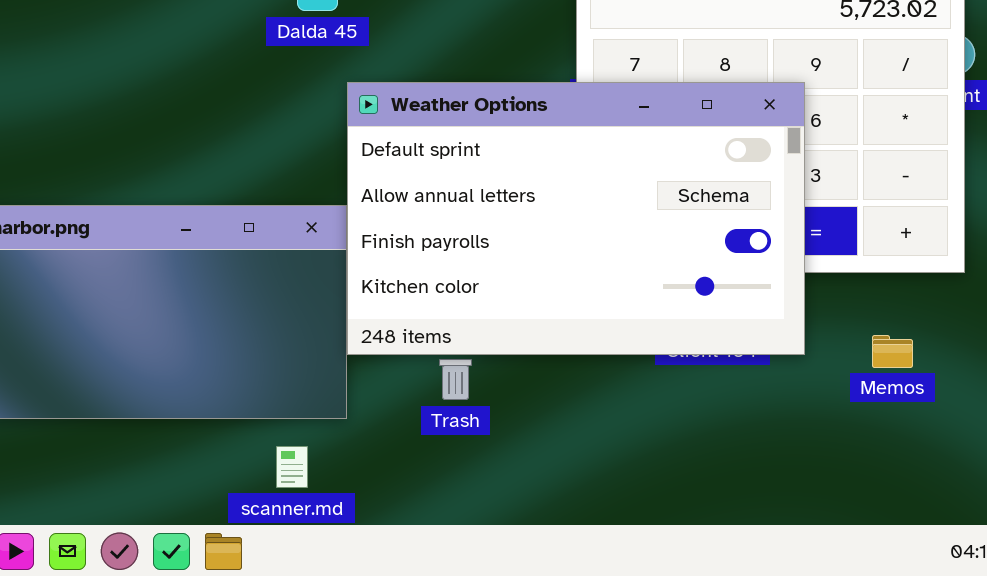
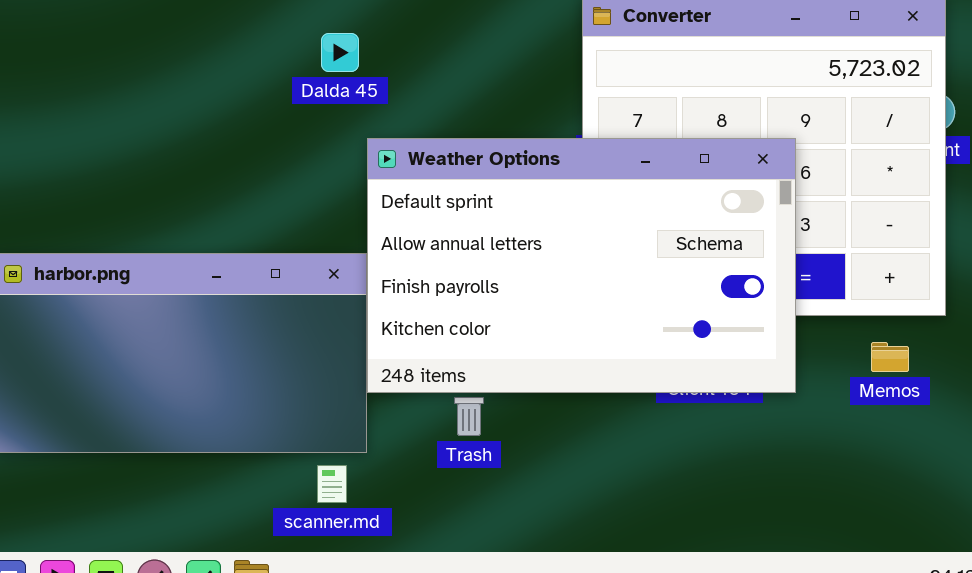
Memos: [872,335,913,368] -> [871,342,909,372], moved
scanner.md: [276,446,308,488] -> [317,465,347,503], moved

